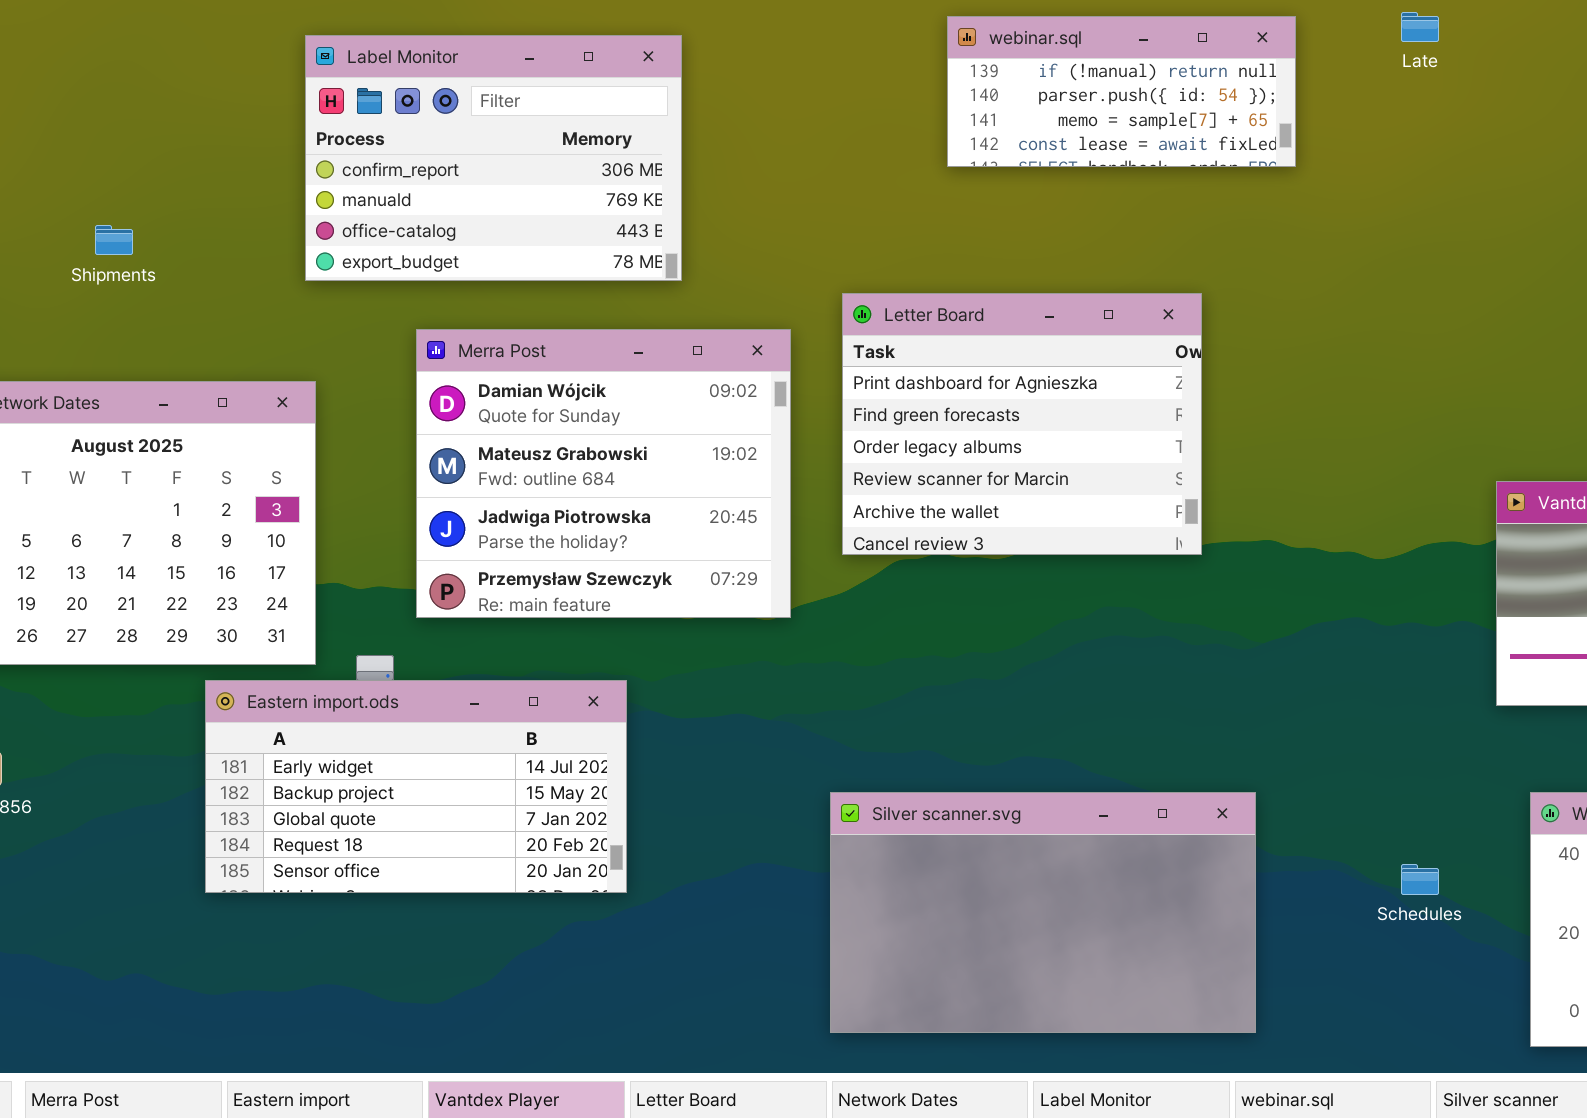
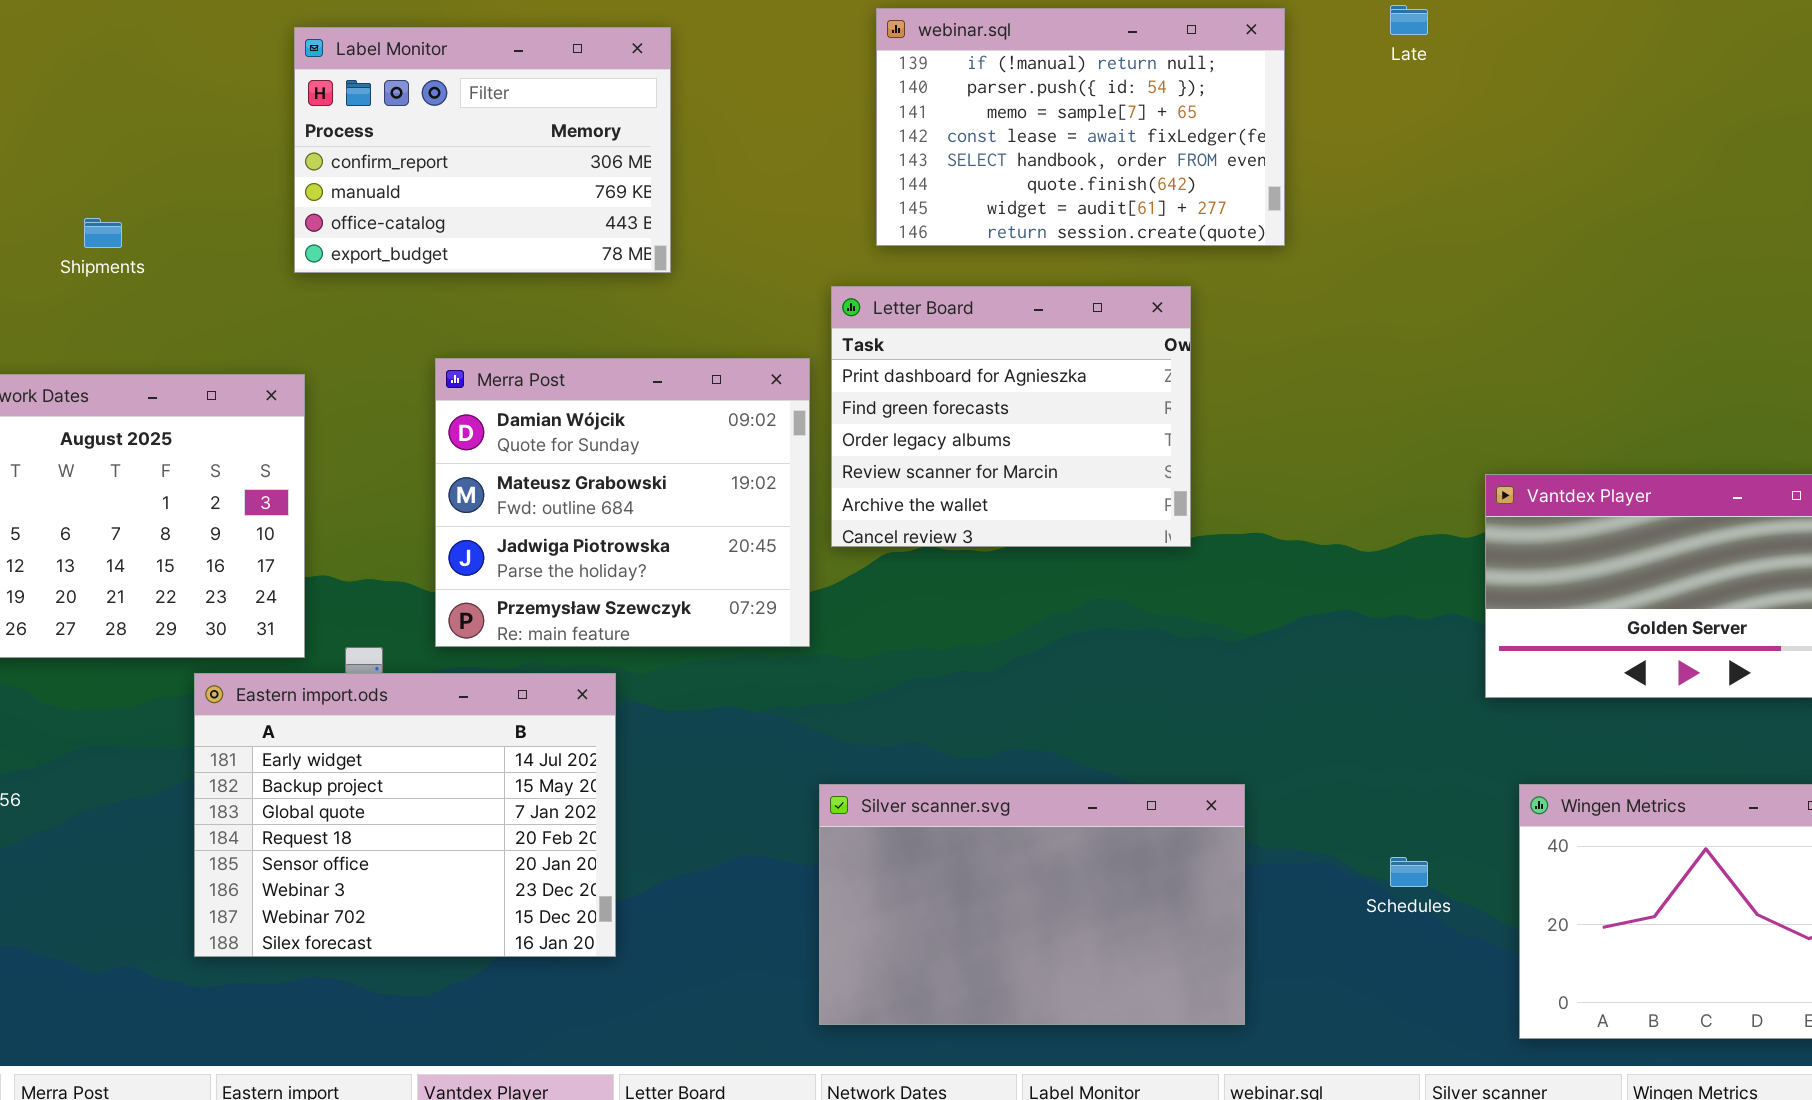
webinar.sql: [947,16,1296,167] -> [876,8,1285,246], resized
Merra Post: [416,329,791,618] -> [435,358,810,647], moved
Eastern import.ods: [205,680,627,893] -> [194,673,616,957], resized

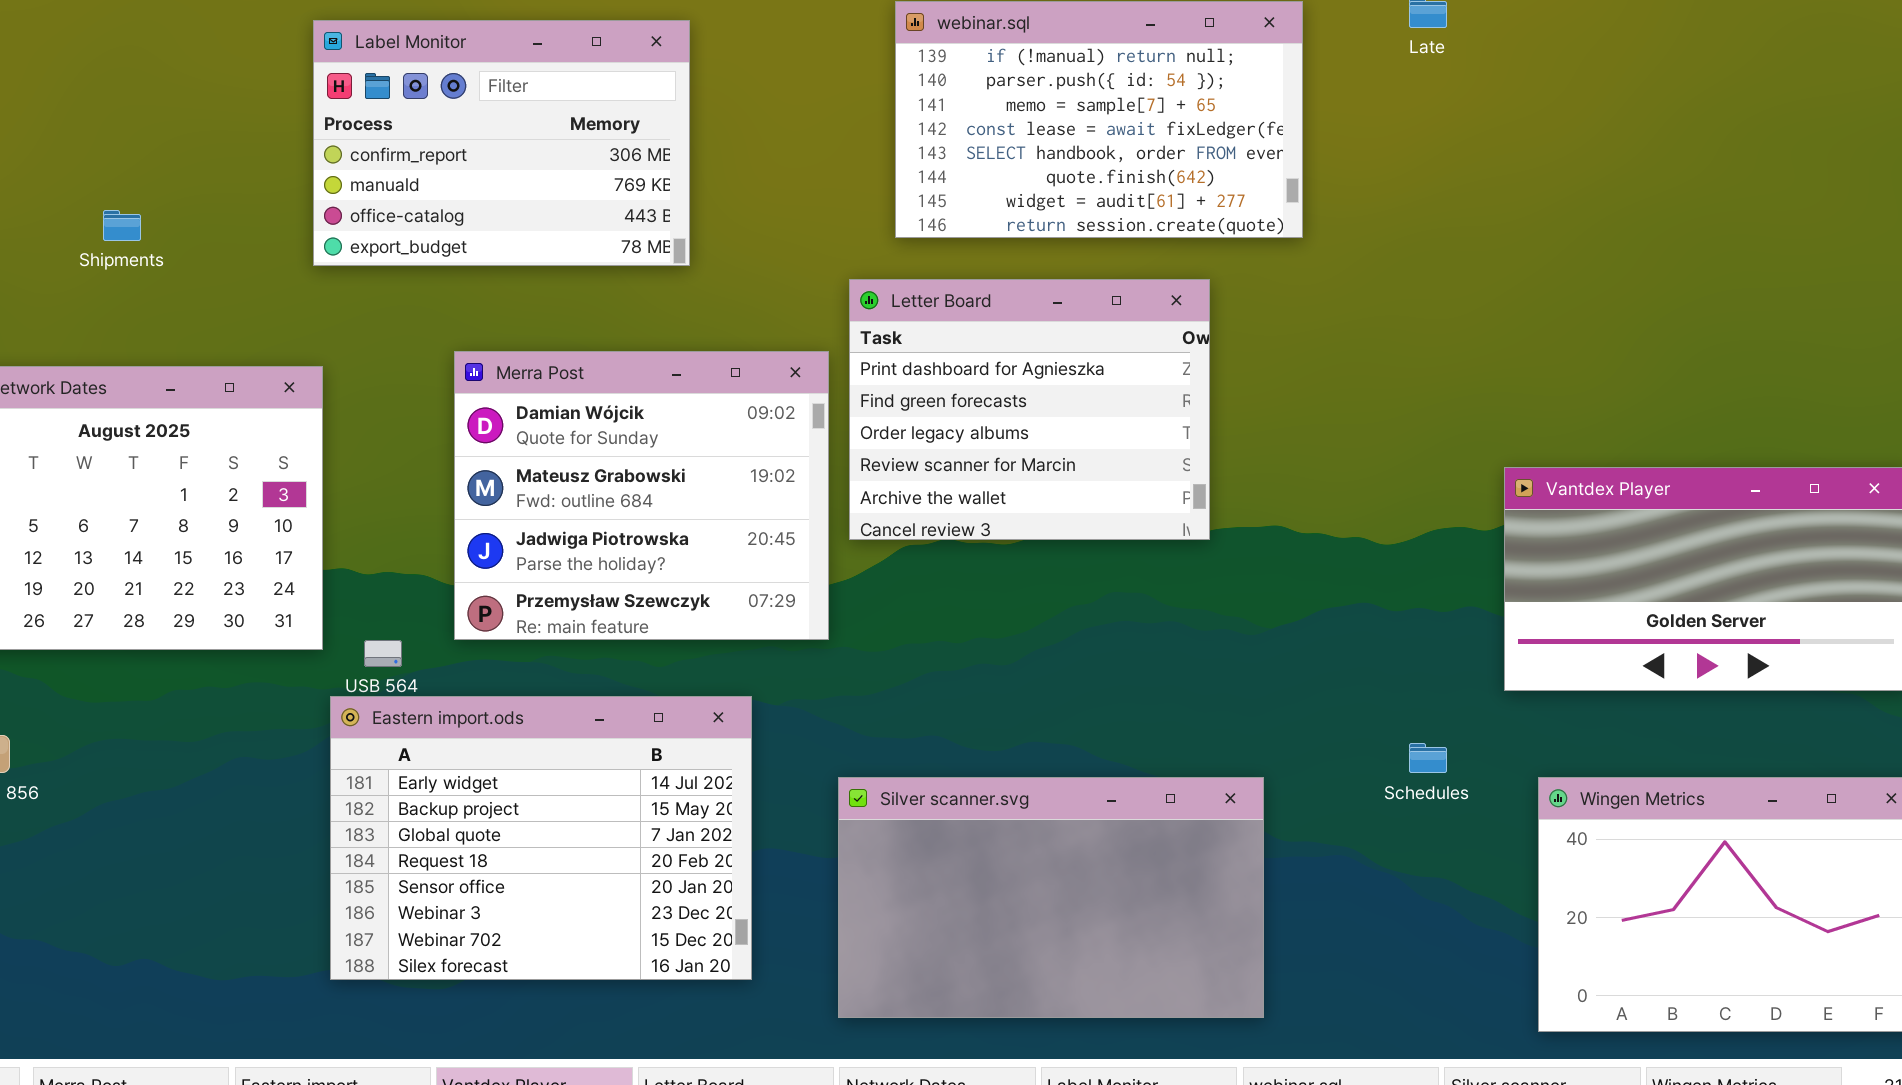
Eastern import.ods: [194,673,616,957] -> [330,696,752,980], moved
Schedules: [1390,857,1428,887] -> [1409,743,1447,773], moved

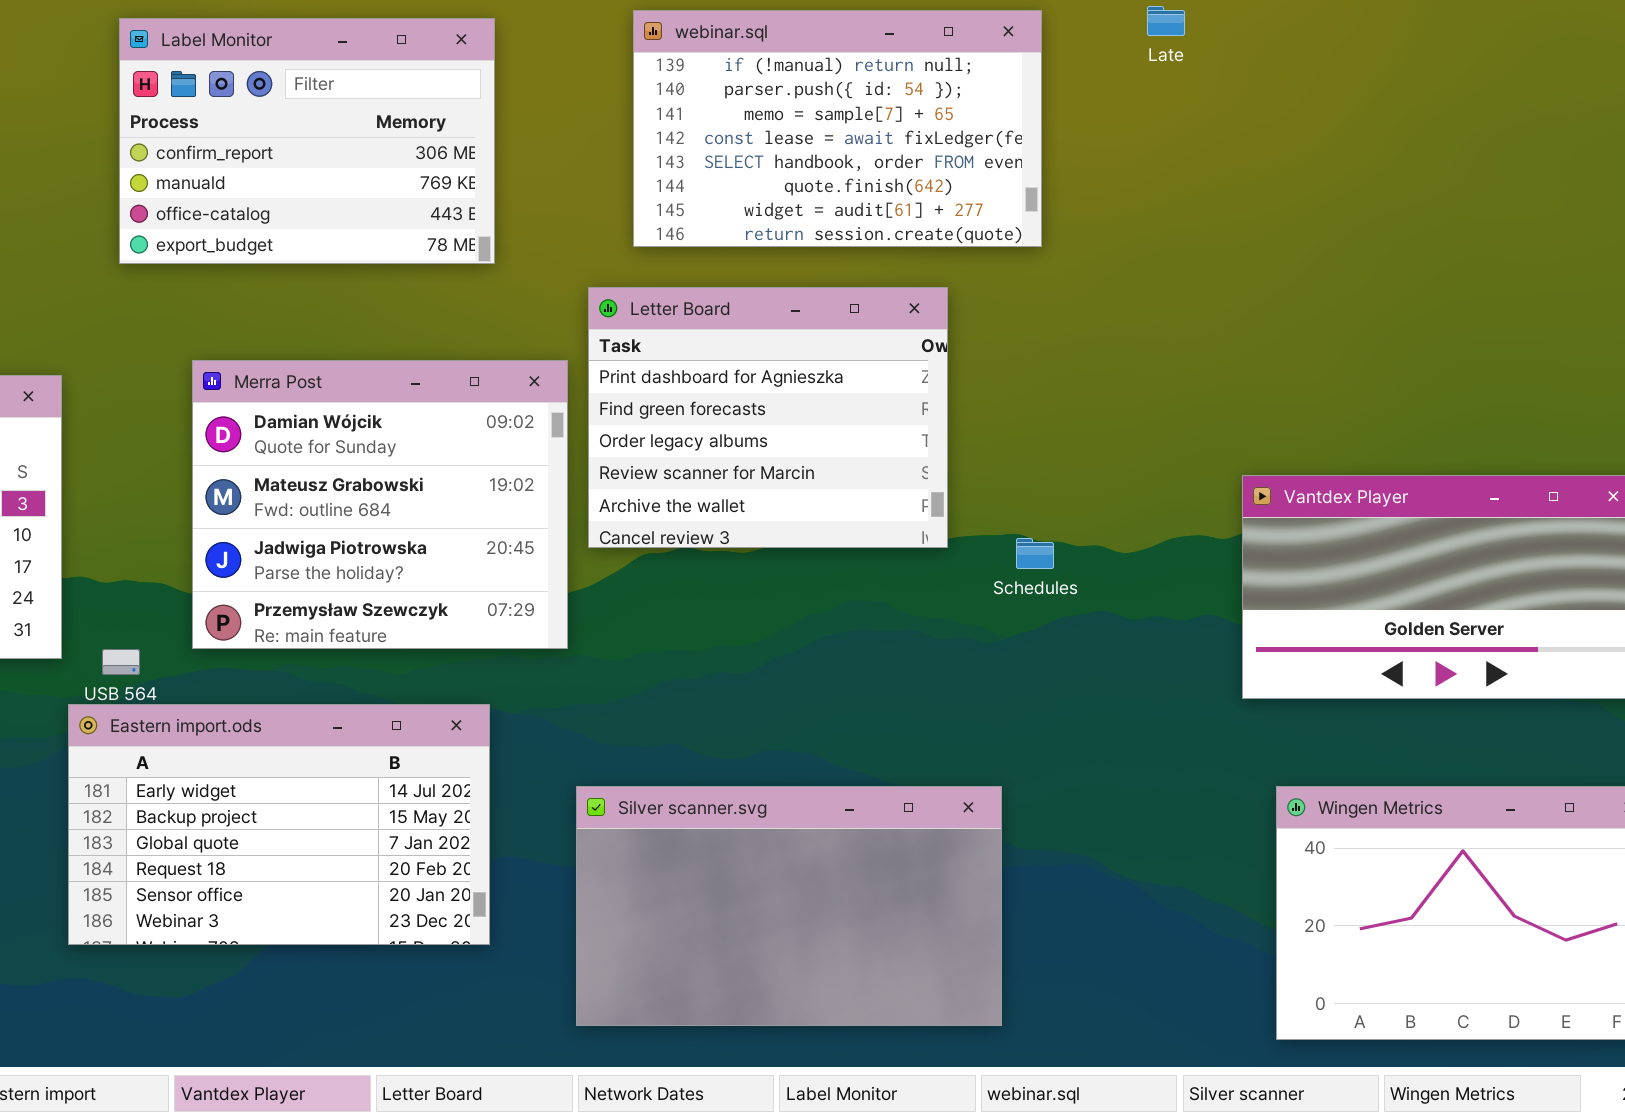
Label Monitor: [313,20,690,266] -> [119,18,495,264], moved
Eastern import.ods: [330,696,752,980] -> [68,704,490,945], resized
Schedules: [1409,743,1447,773] -> [1016,538,1054,569], moved

